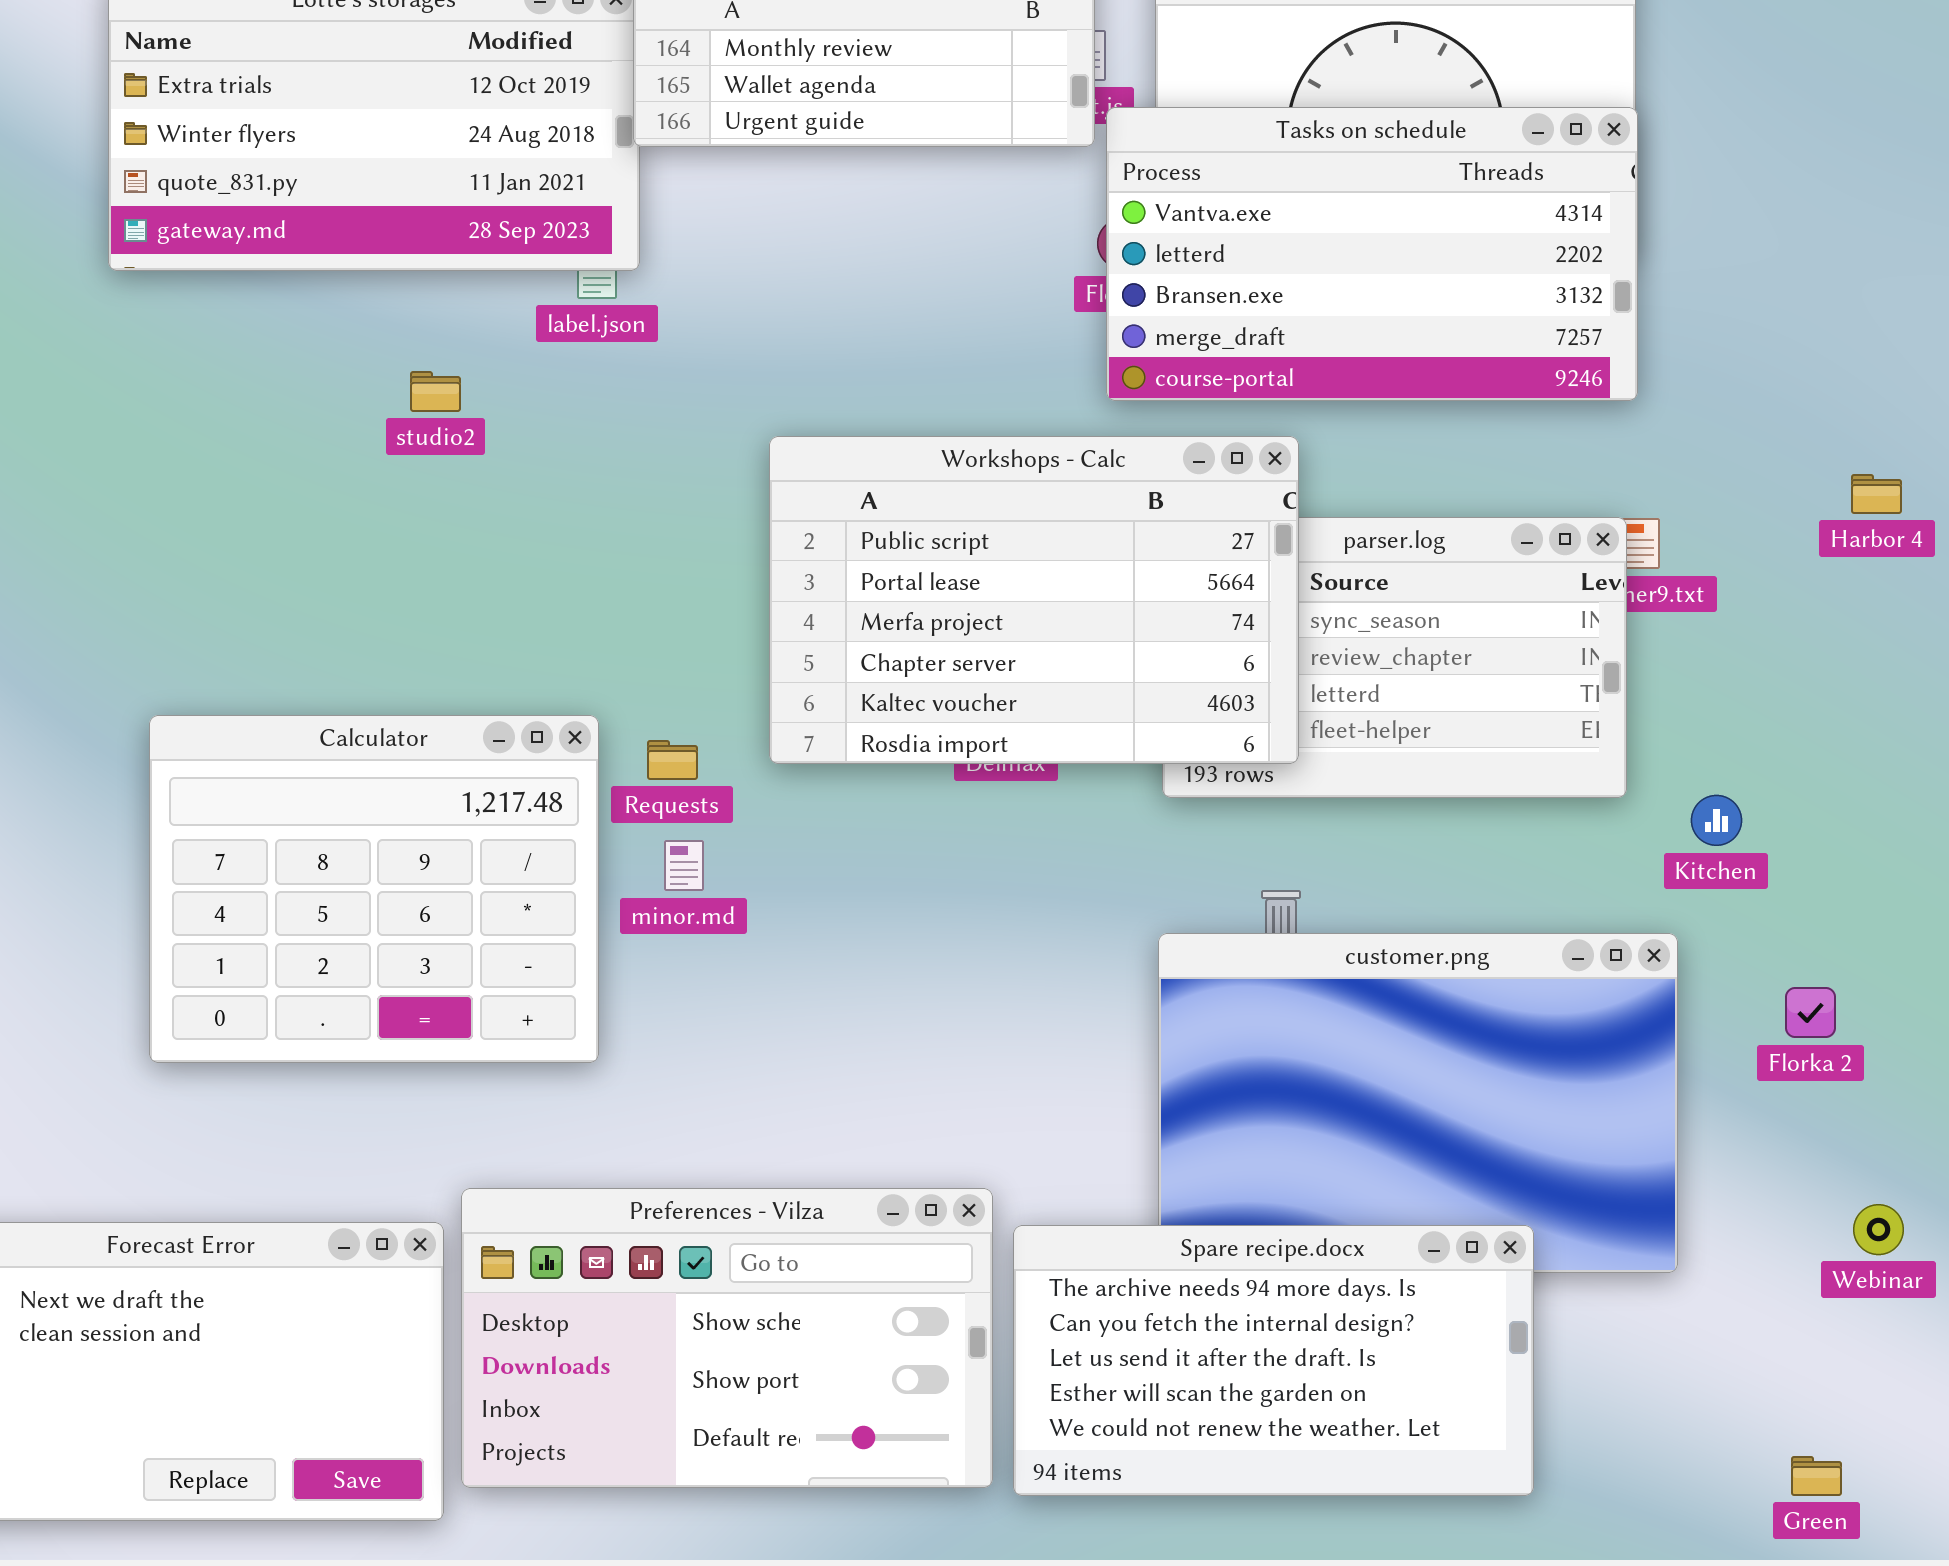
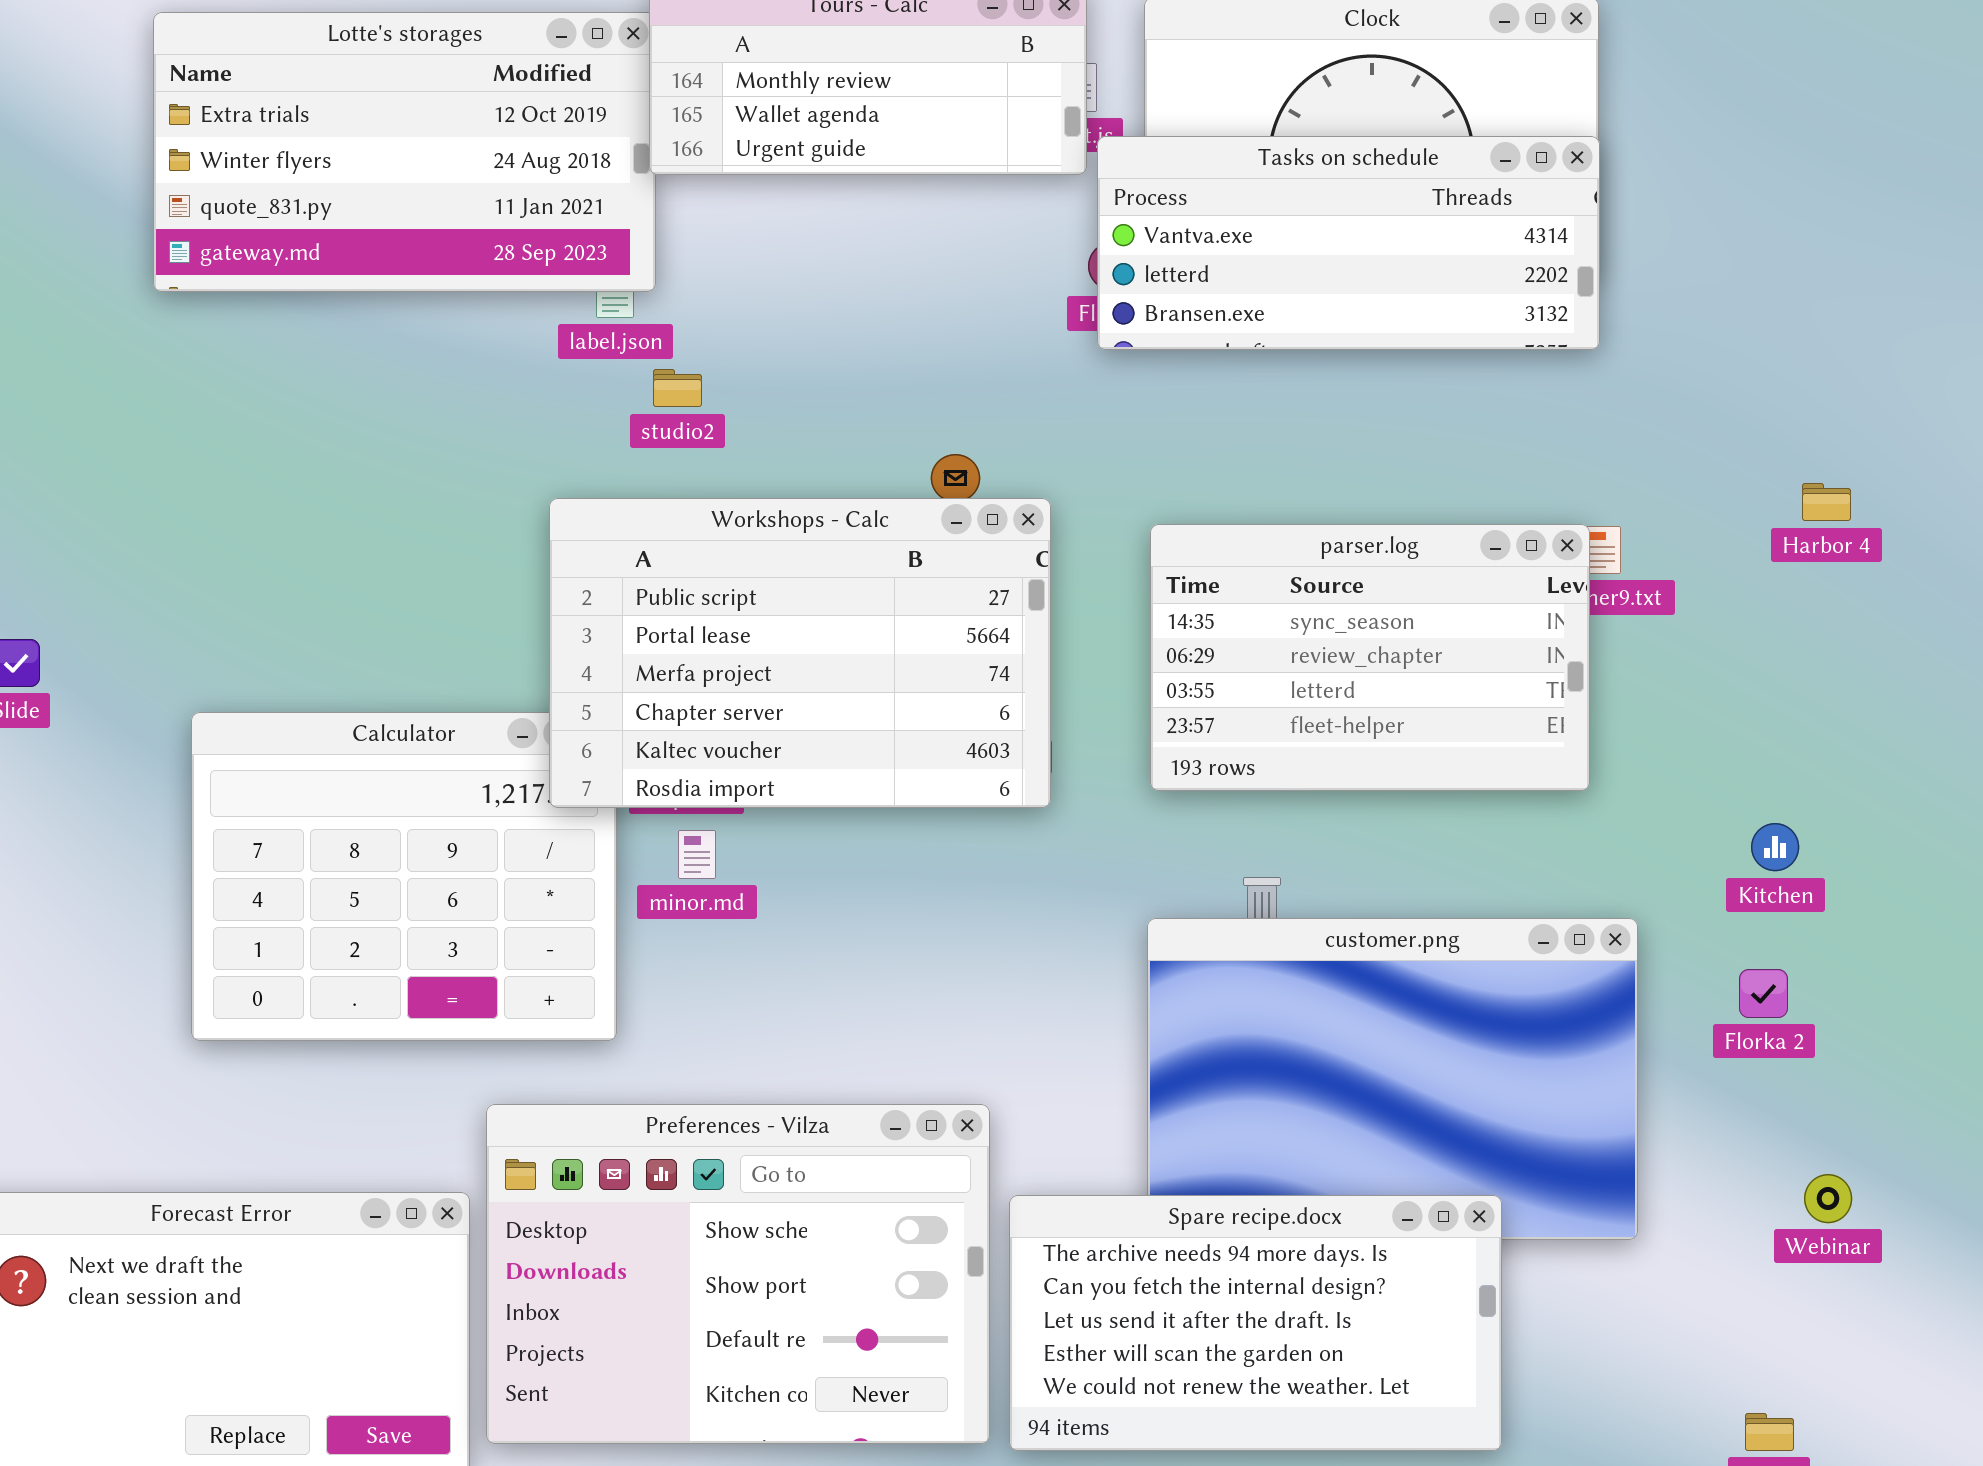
Tasks on schedule: [1106,107,1638,401] -> [1097,136,1600,350], resized
studio2: [410,371,461,412] -> [653,369,702,407], moved
Workshops - Calc: [769,436,1299,764] -> [549,498,1051,808], moved
Kitchen: [1691,795,1742,846] -> [1751,823,1799,871], moved
Preferences - Vilza: [461,1188,993,1488] -> [486,1104,990,1444], resized

